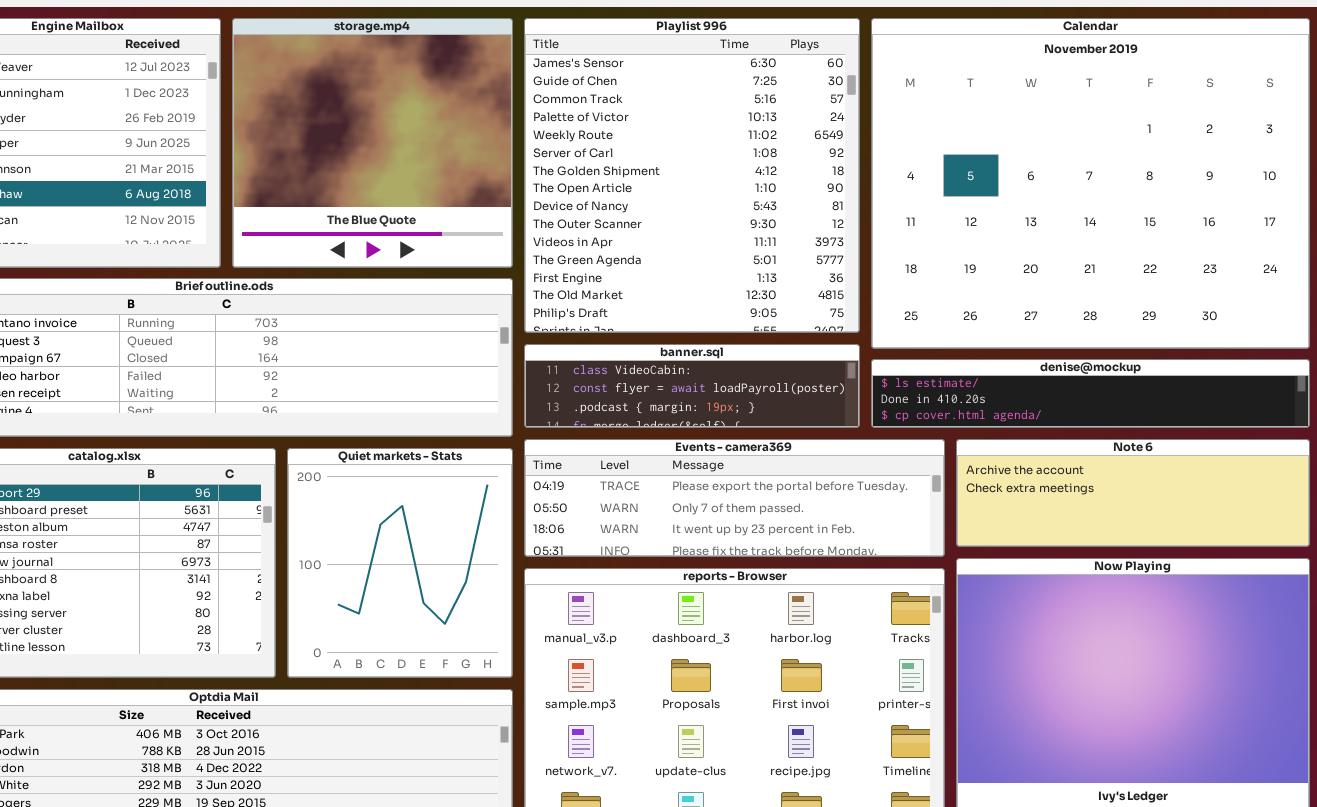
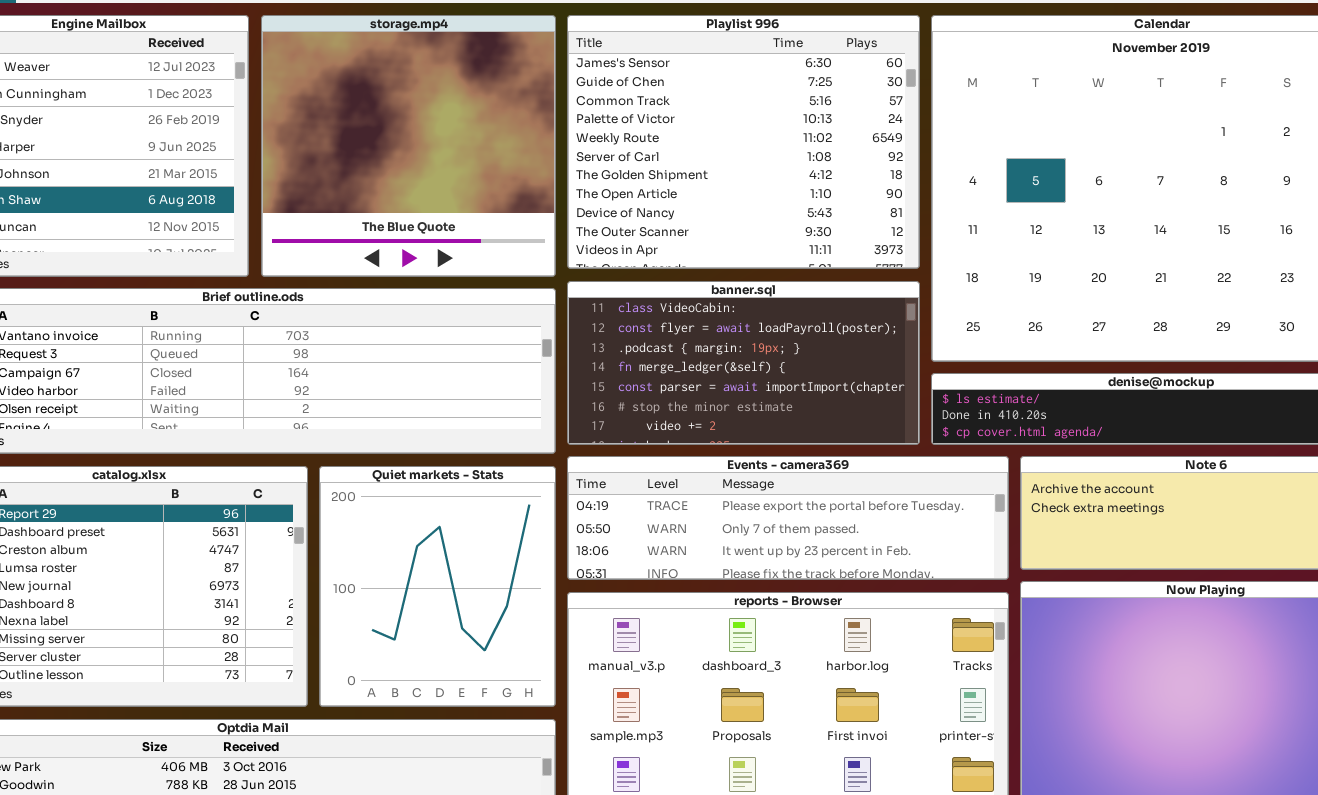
Playlist 996: [524,18,860,333] -> [567,15,920,269], resized
banner.sql: [524,344,860,428] -> [567,281,920,445], resized

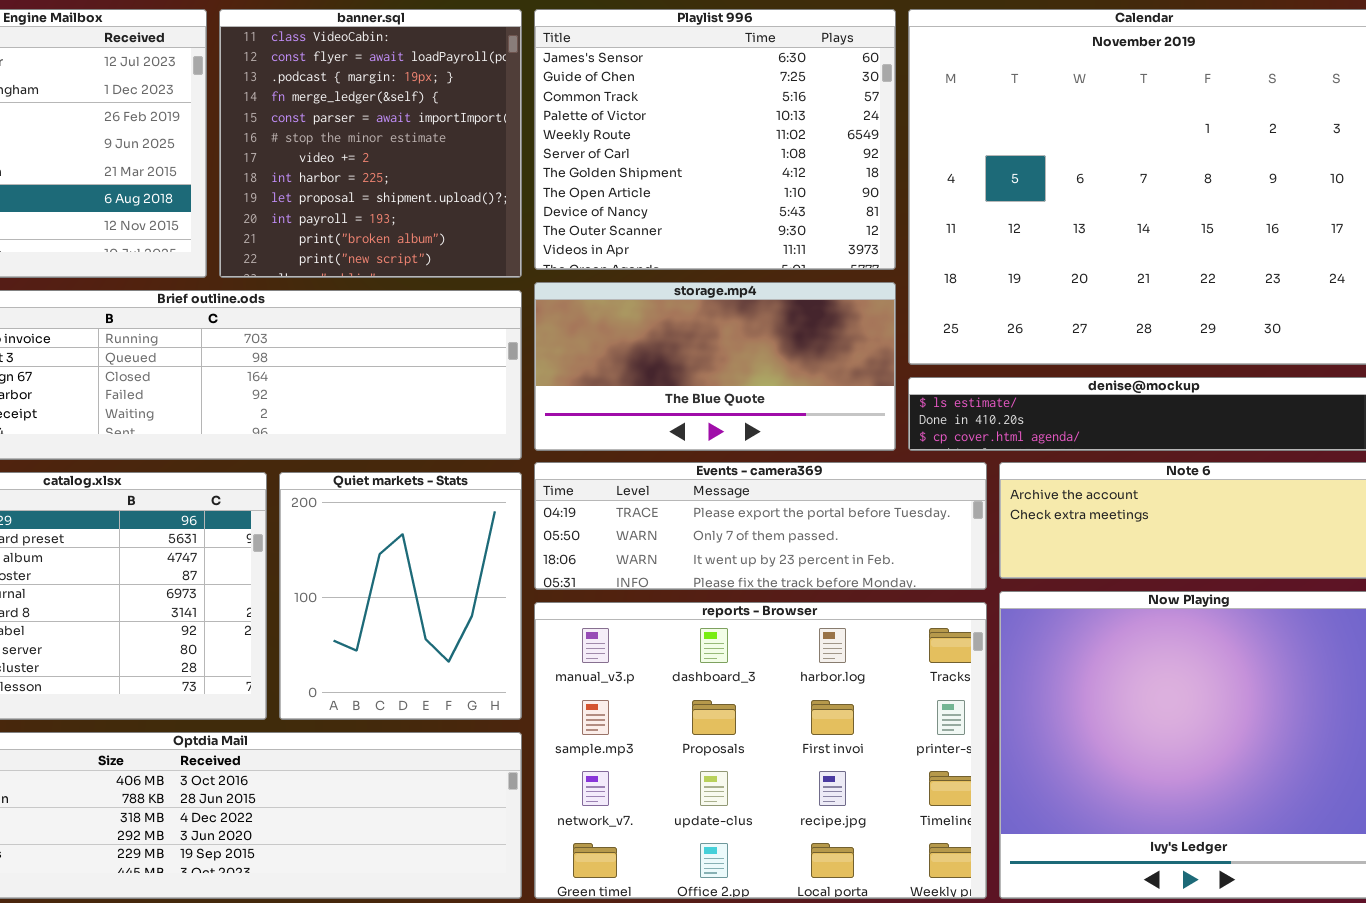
storage.mp4: [261,15,556,277] -> [534,282,896,451], moved, resized
banner.sql: [567,281,920,445] -> [219,9,522,278], moved, resized

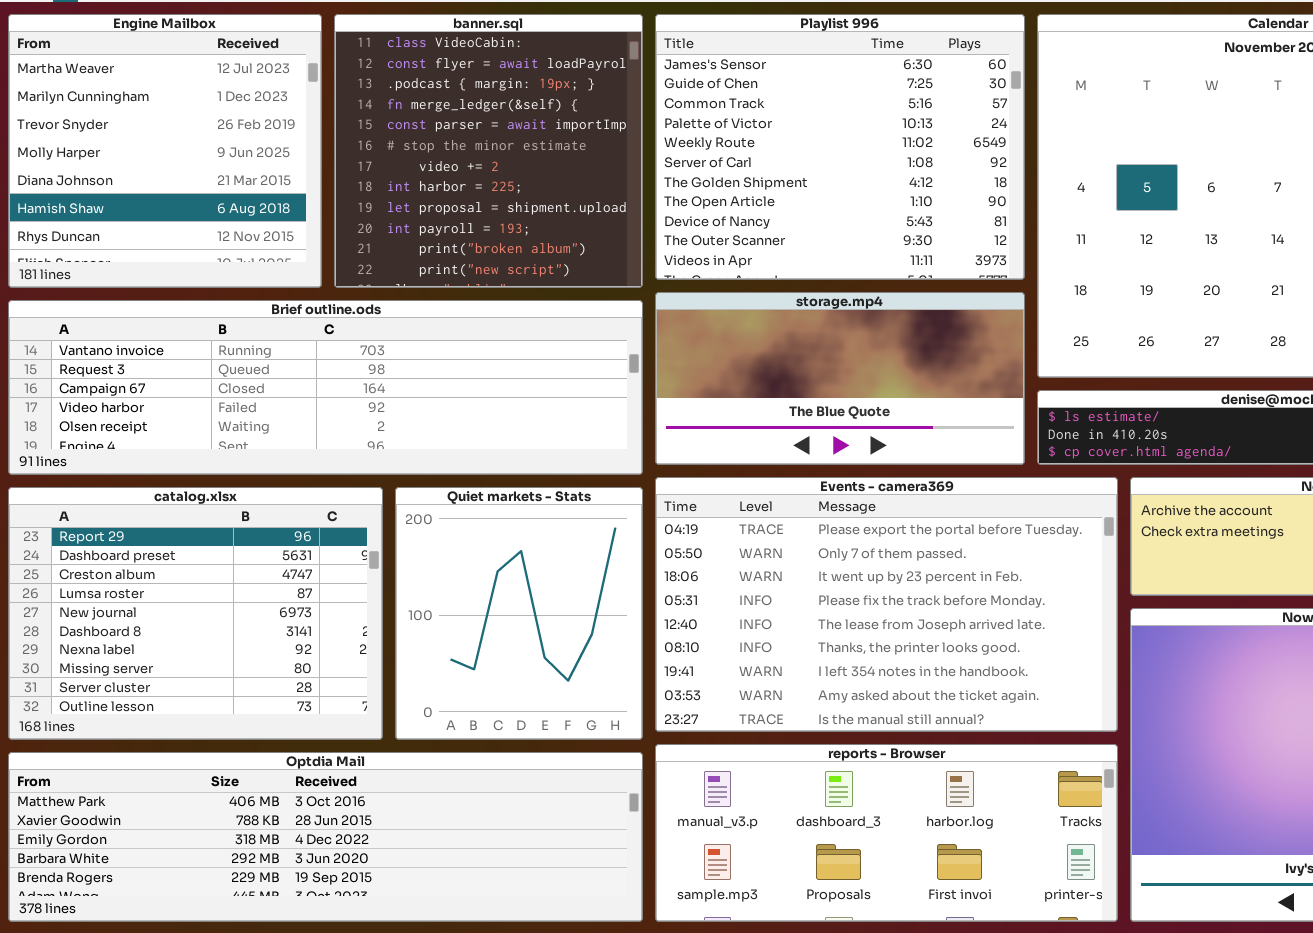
Events - camera369: [534,462,987,590] -> [655,477,1118,732], resized
reports - Browser: [534,602,987,899] -> [655,744,1118,922], resized

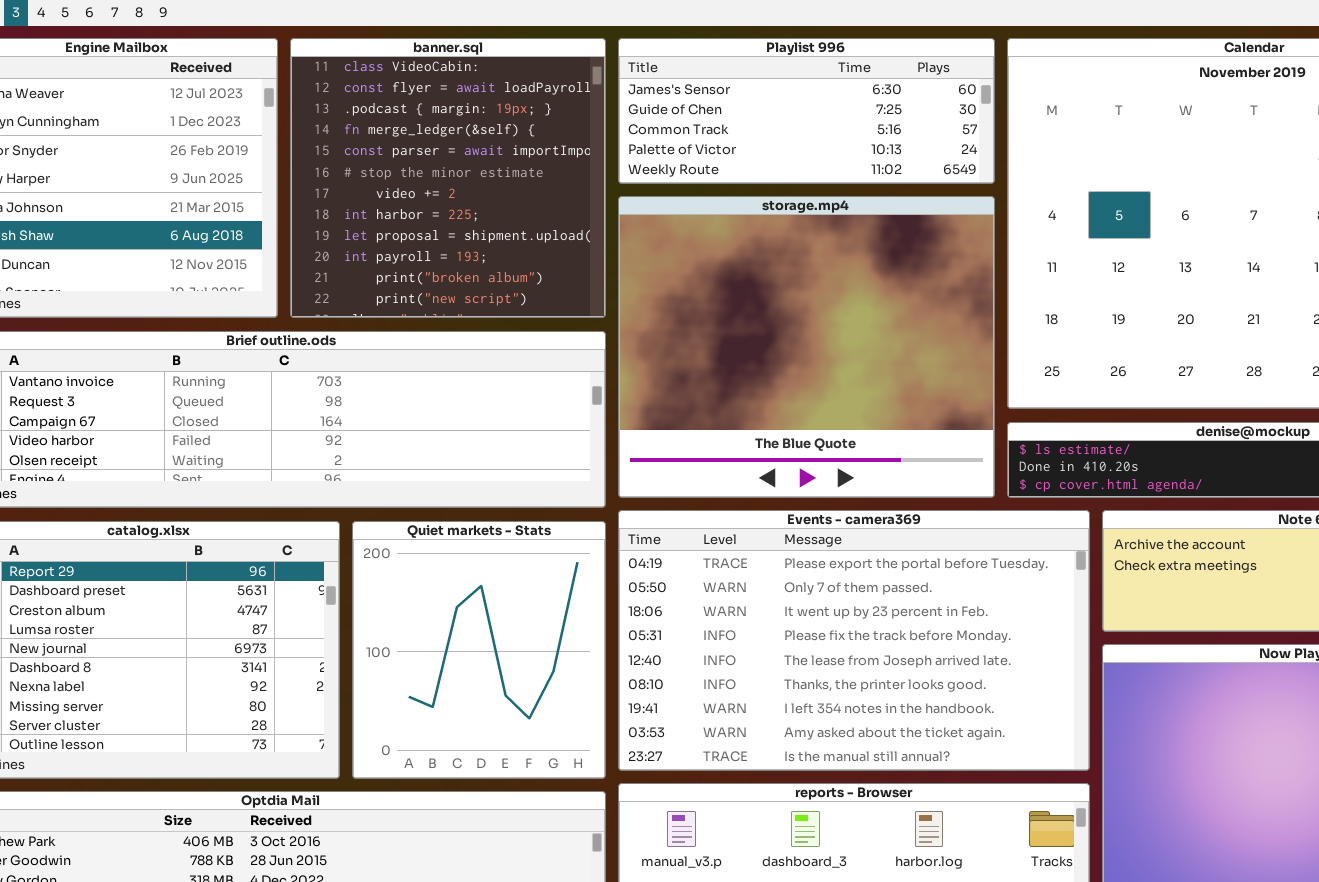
Playlist 996: [655,14,1025,280] -> [618,38,995,184], resized
storage.mp4: [655,292,1025,465] -> [618,196,995,498], resized

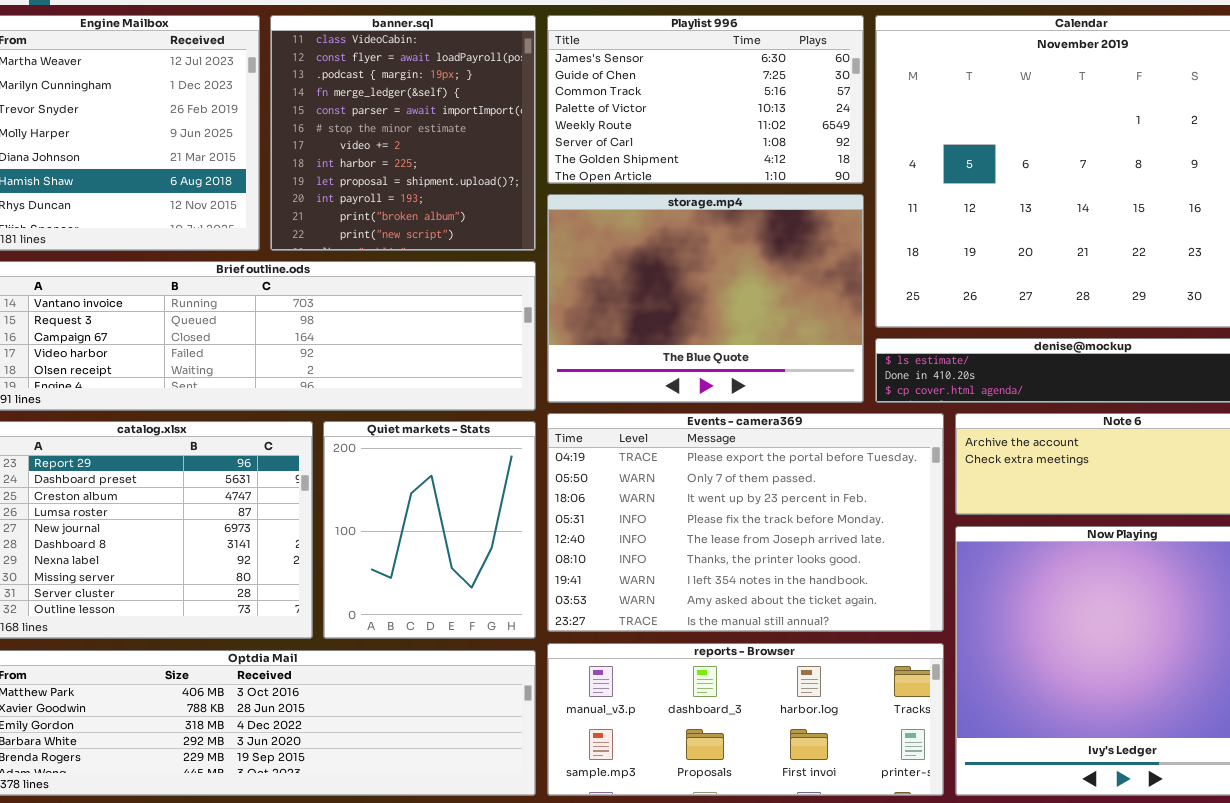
Playlist 996: [618,38,995,184] -> [547,15,864,184], resized
storage.mp4: [618,196,995,498] -> [547,194,864,403], resized

